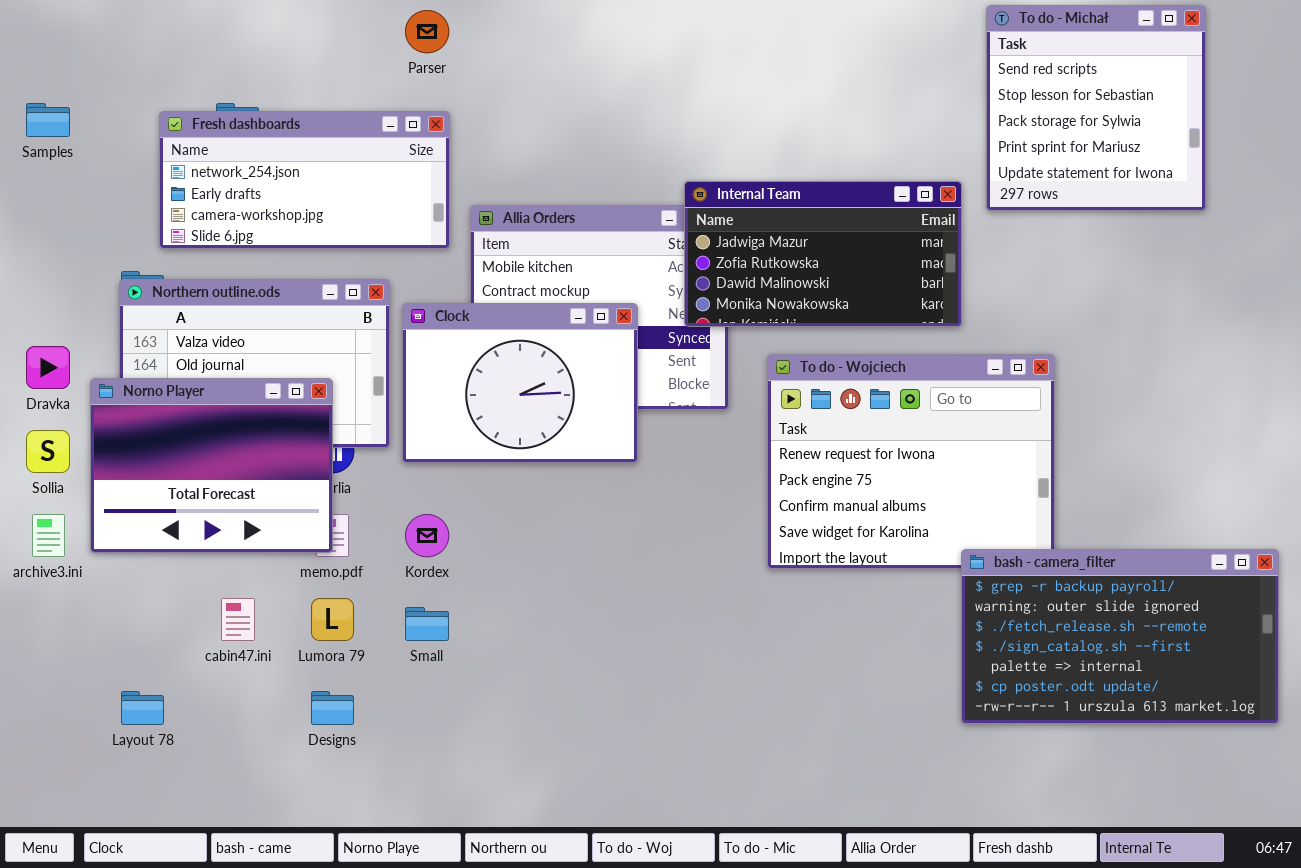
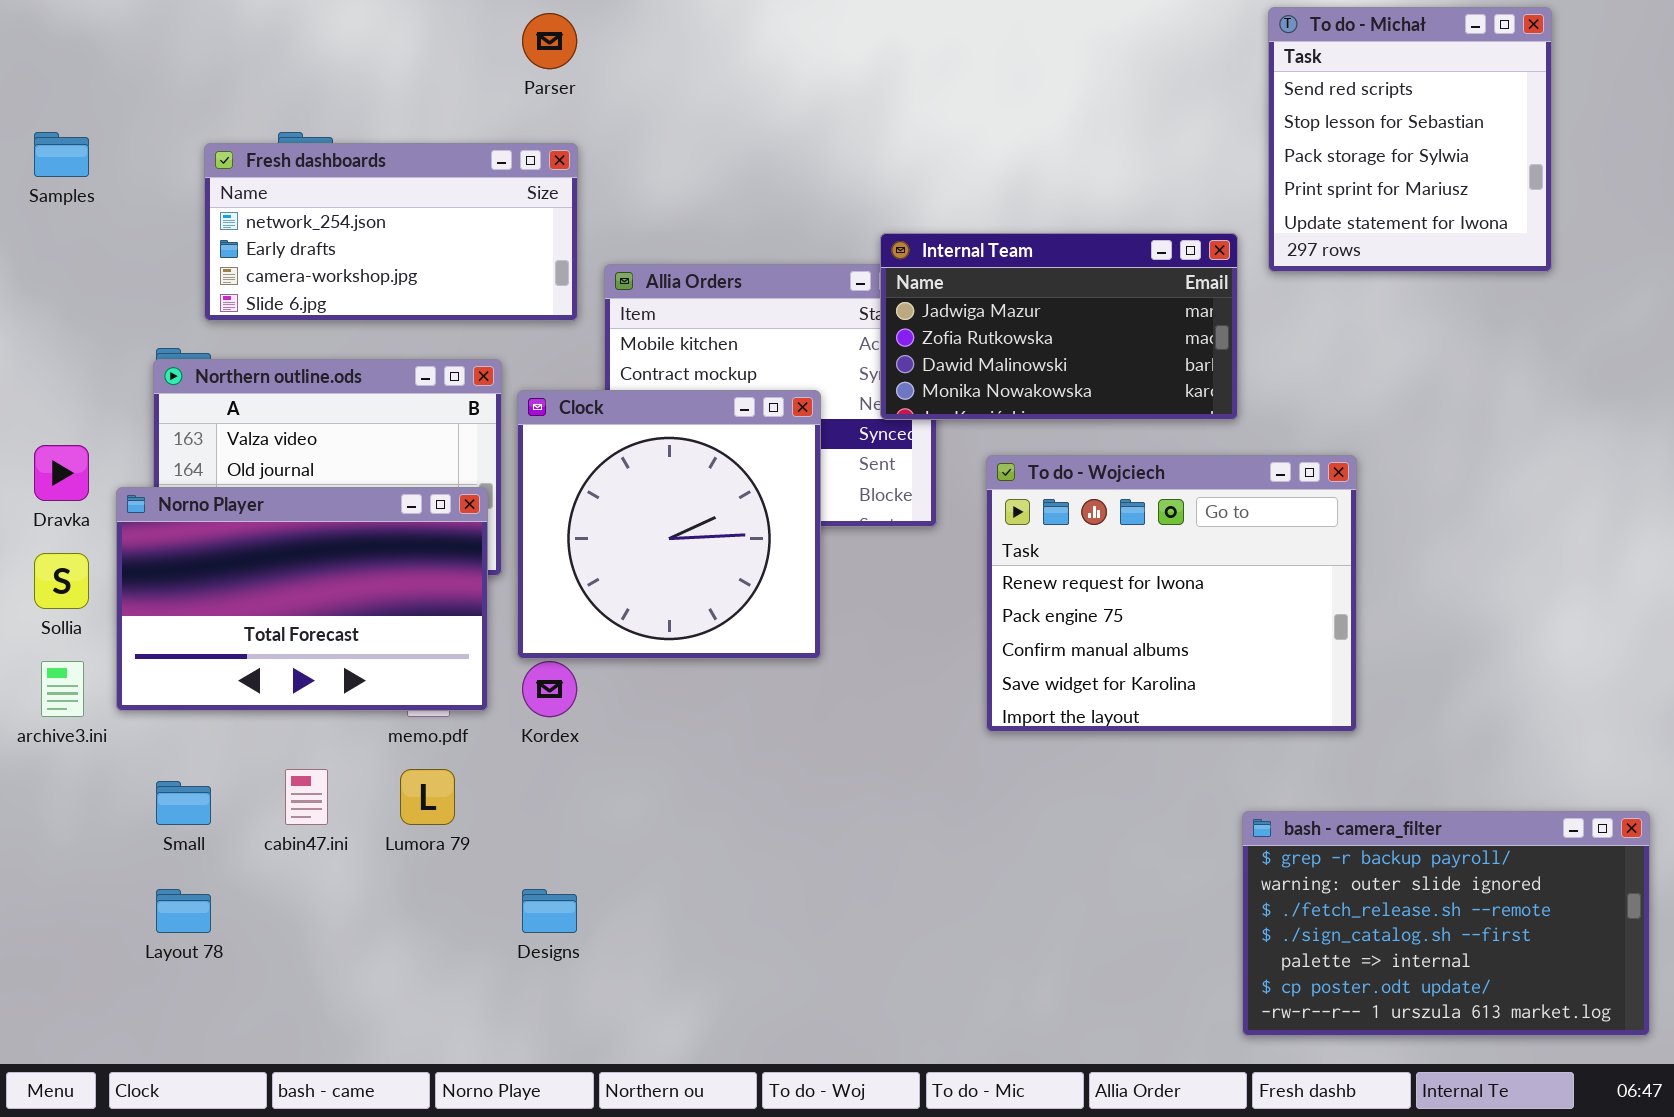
Clock: [402,303,638,463] -> [517,390,821,659], resized
Norno Player: [90,378,333,553] -> [116,487,488,711], resized
bash - camera_filter: [961,549,1279,724] -> [1242,811,1650,1036], moved
Small: [405,607,449,641] -> [156,781,211,825], moved
Designs: [311,691,354,725] -> [522,889,577,933], moved

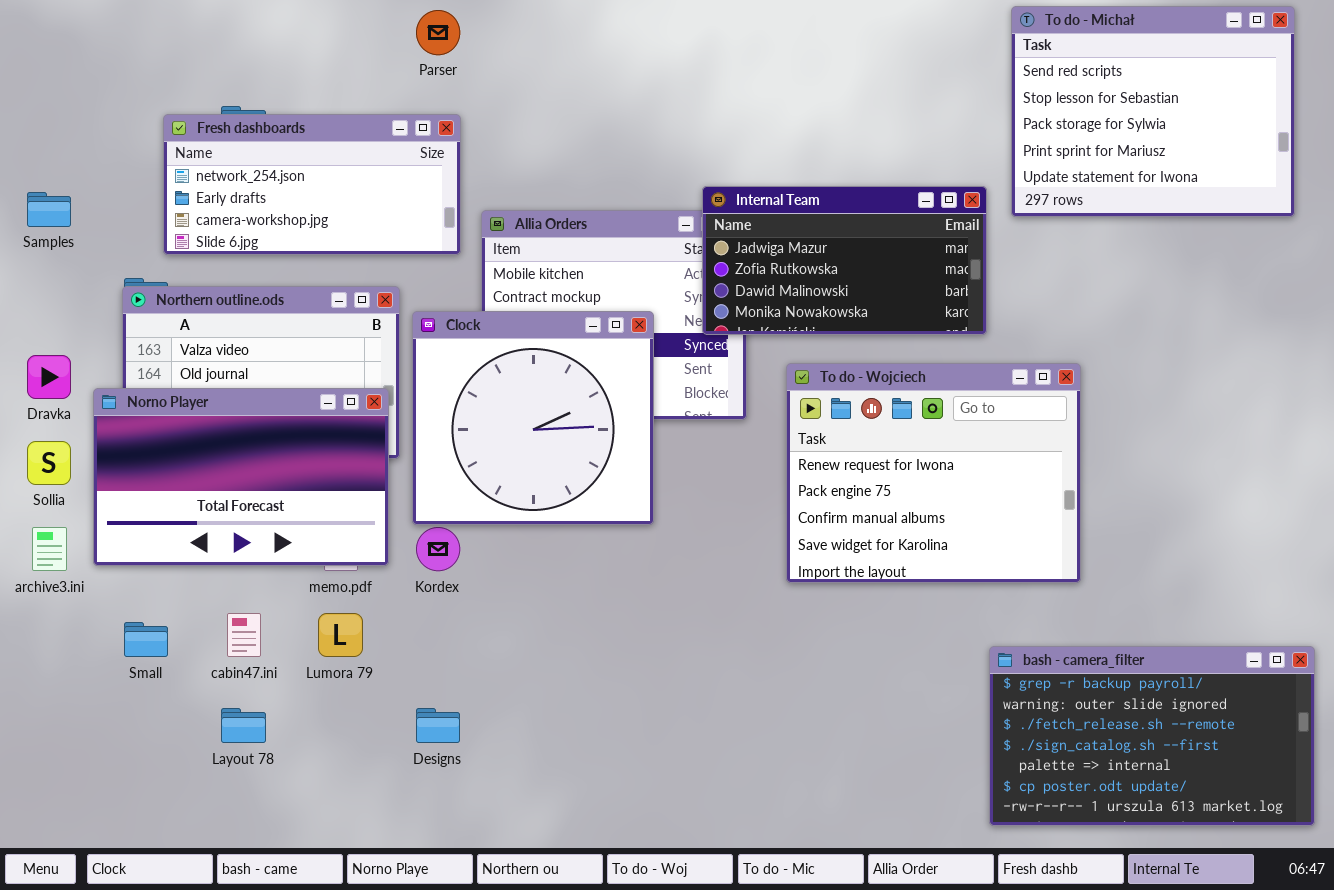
To do - Michał: [1268,7,1552,272] -> [1011,6,1295,217], resized
Samples: [34,132,89,177] -> [27,192,71,227], moved
Layout 78: [156,889,211,933] -> [221,708,266,743], moved

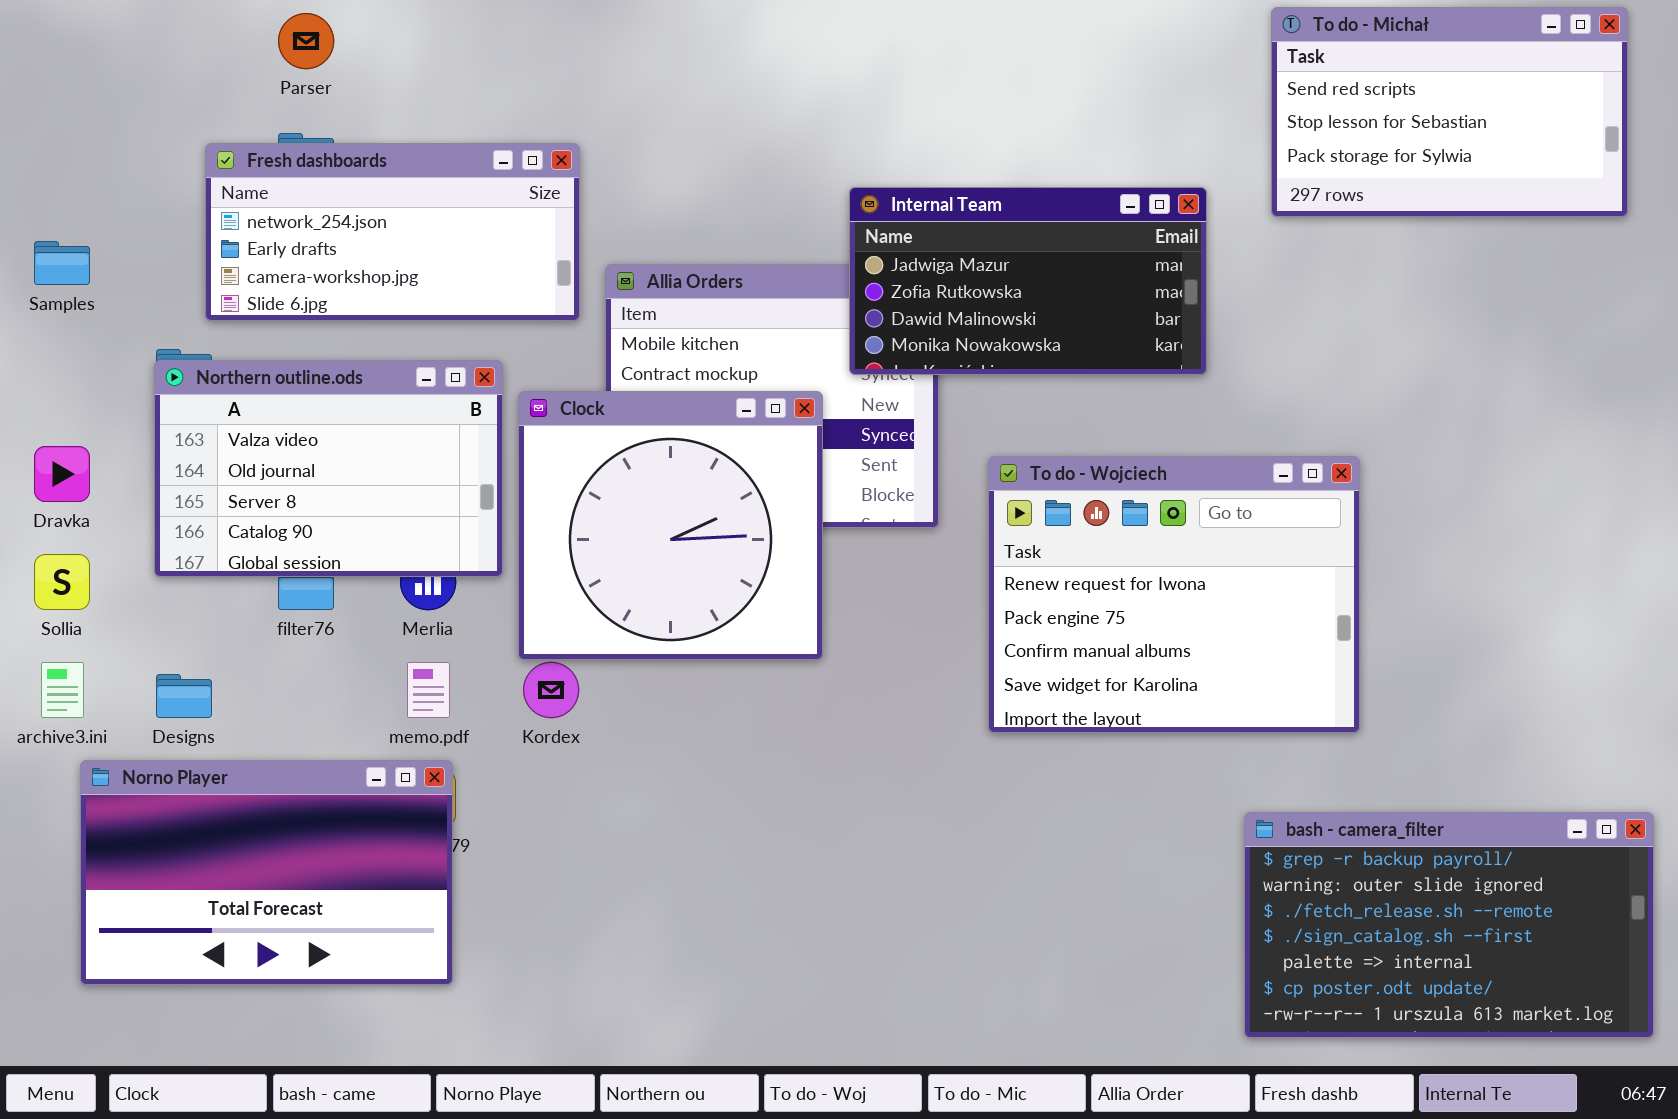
To do - Michał: [1011,6,1295,217] -> [1271,7,1628,217], resized
Parser: [416,10,460,55] -> [278,13,334,69], moved
Internal Team: [702,186,987,335] -> [849,187,1207,375], moved
Norno Player: [93,388,389,566] -> [80,760,453,985], moved
Designs: [416,708,460,743] -> [156,674,212,718], moved

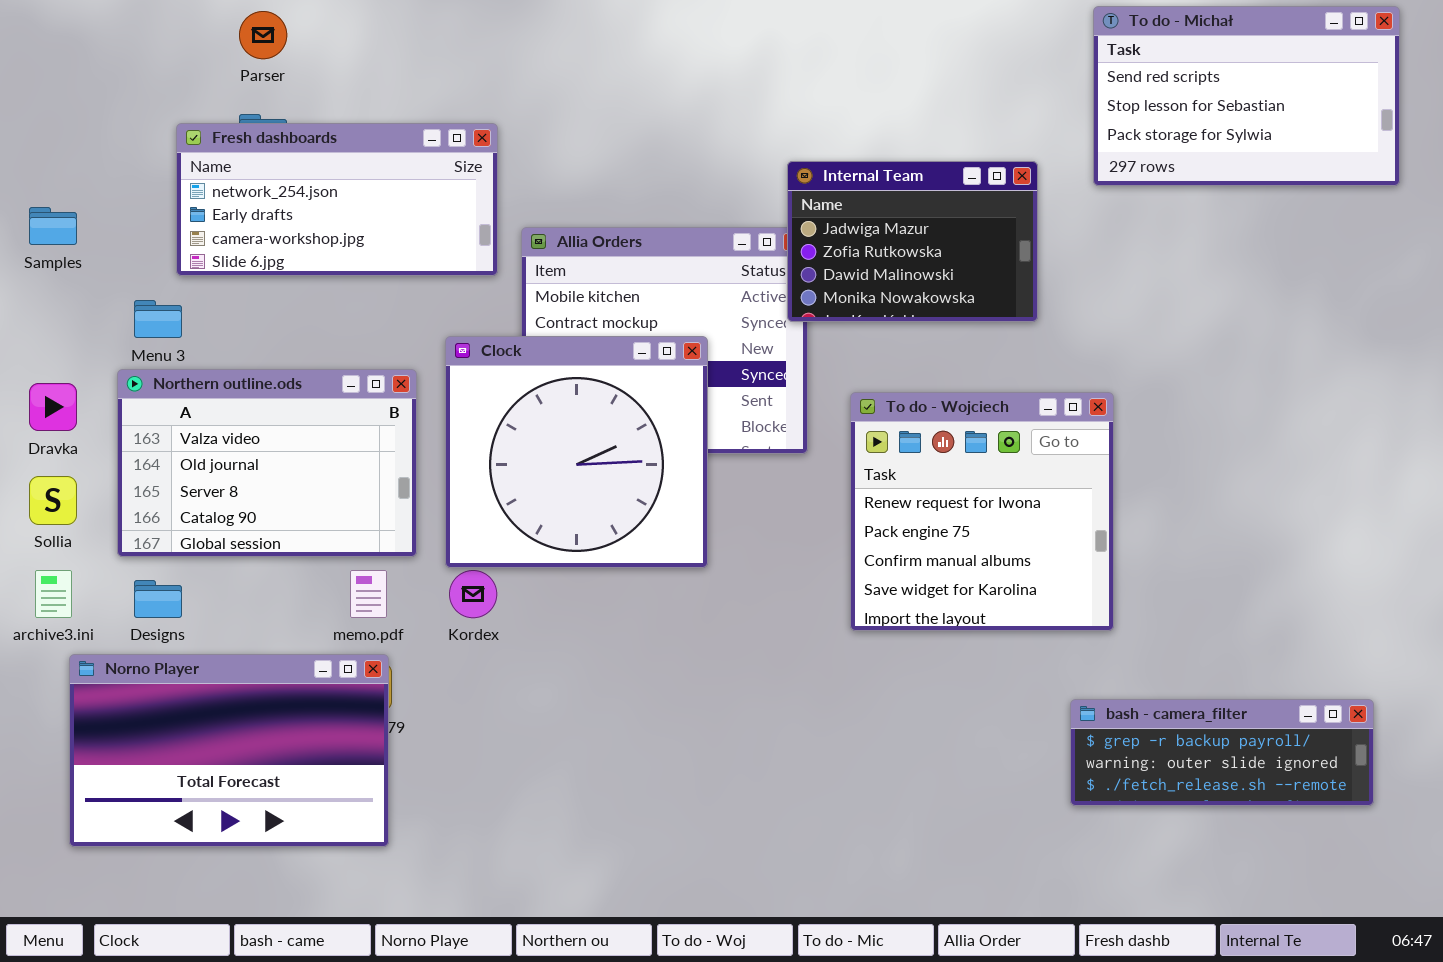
Internal Team: [849,187,1207,375] -> [787,161,1038,322], resized
Northern outline.ods: [154,360,503,577] -> [117,369,417,557], moved
To do - Wojciech: [988,456,1360,733] -> [850,392,1114,631], resized
bash - camera_filter: [1244,812,1654,1038] -> [1070,699,1374,806], resized

